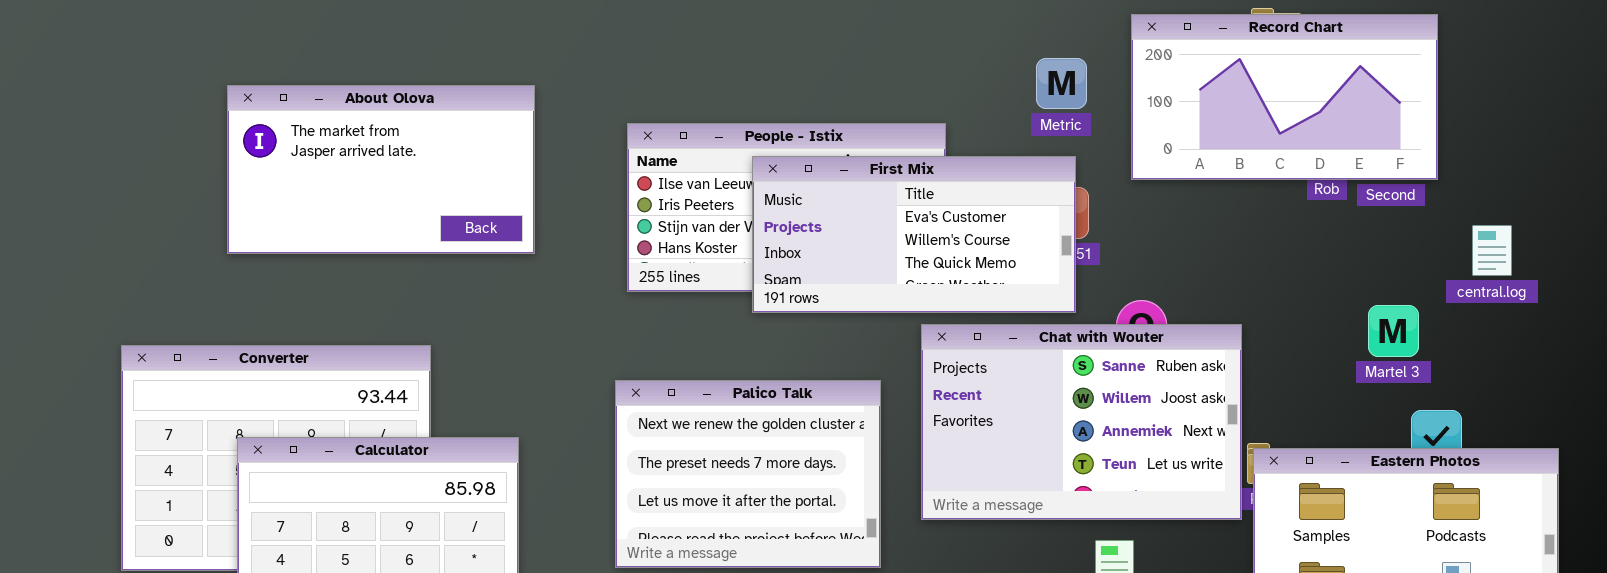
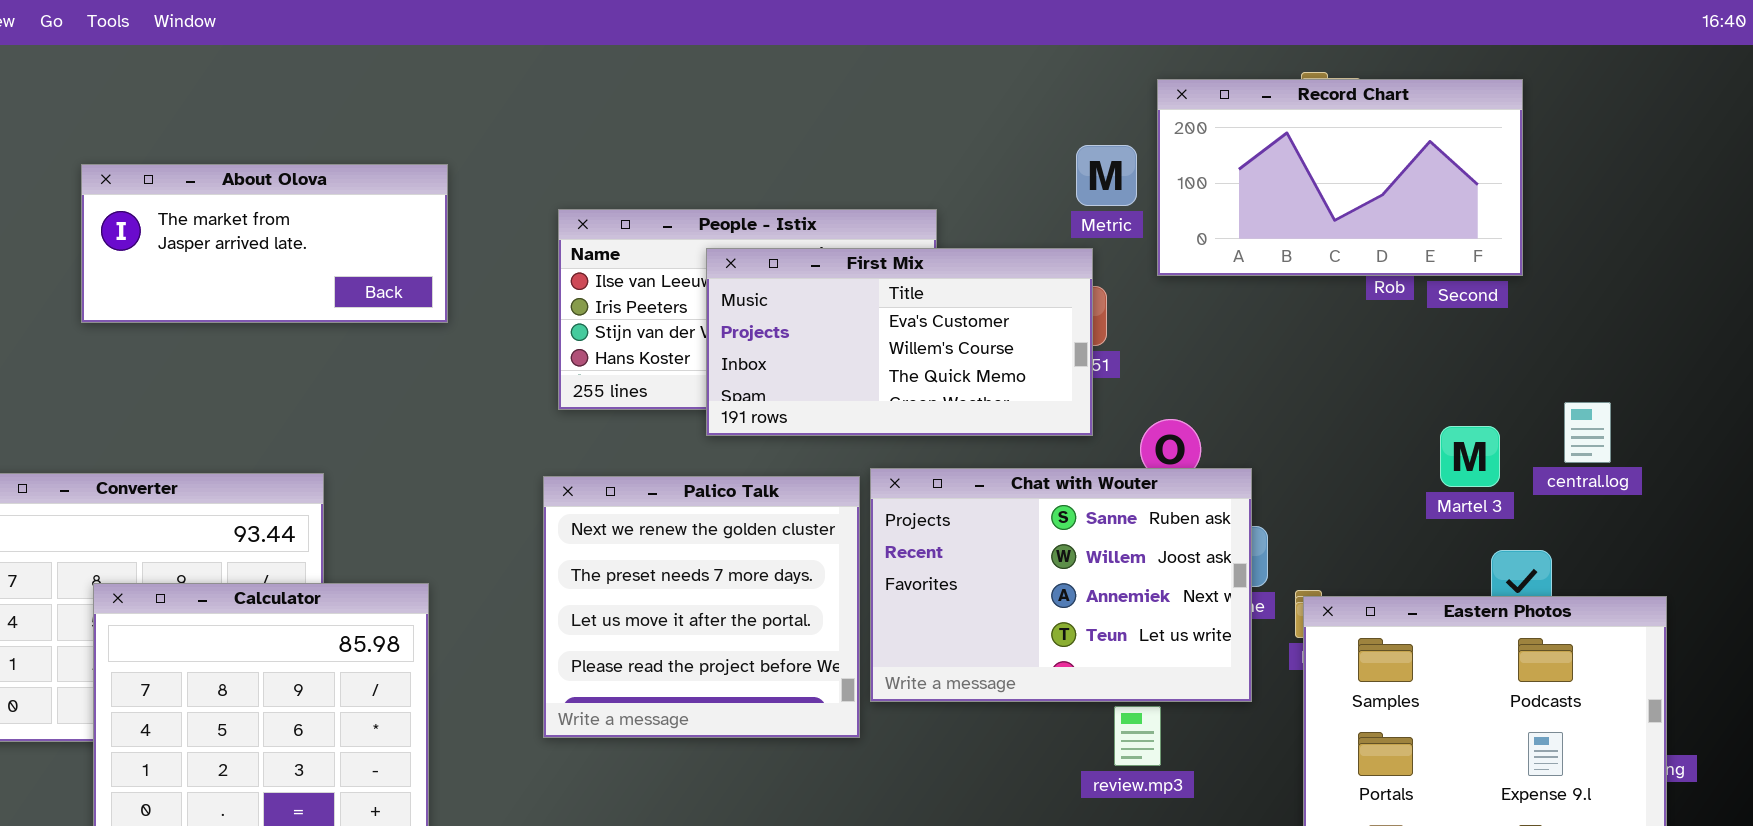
Metric: [1036,58,1087,109] -> [1076,145,1137,206], moved
About Olova: [227,85,535,254] -> [81,164,448,323], resized
central.log: [1472,225,1512,276] -> [1564,402,1611,463], moved
Chat with Wouter: [921,324,1242,520] -> [870,468,1252,702], moved
Palico Talk: [615,380,881,568] -> [543,476,860,738], resized

